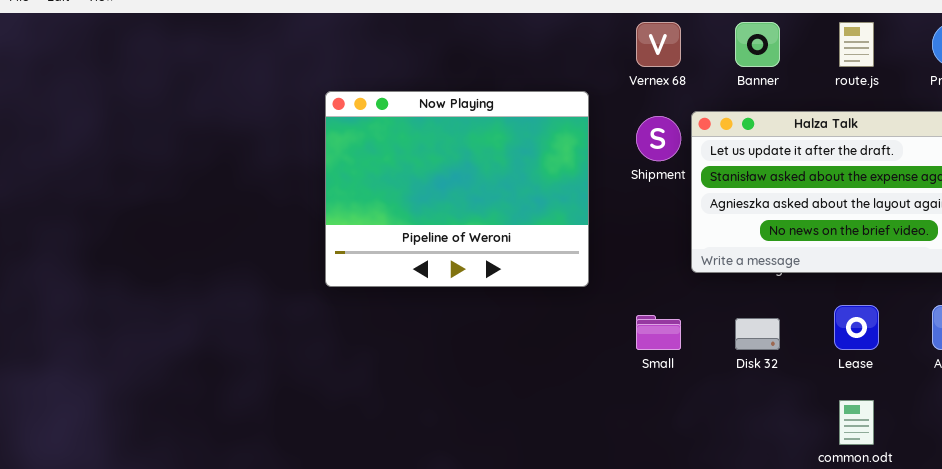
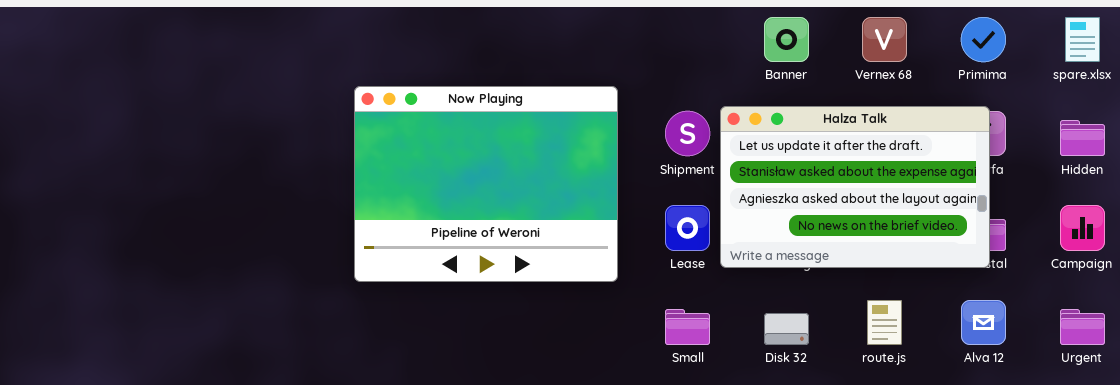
Vernex 68: [636,22,681,67] -> [862,17,907,62], moved
route.js: [839,22,874,67] -> [867,300,902,345], moved
Lease: [834,305,879,350] -> [665,205,710,251], moved

